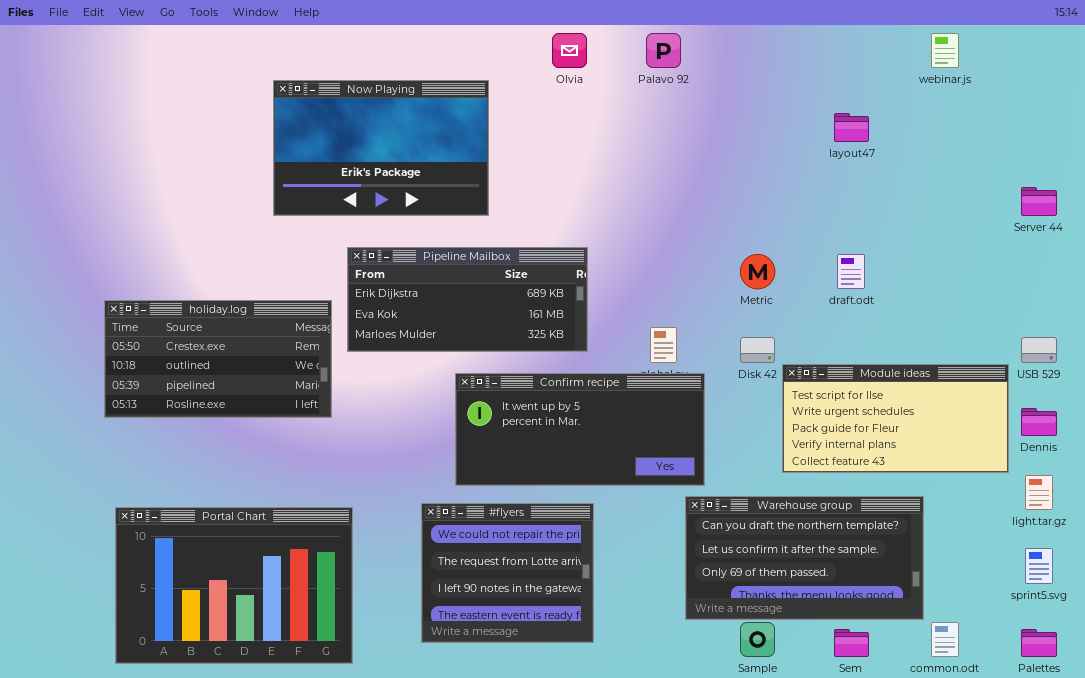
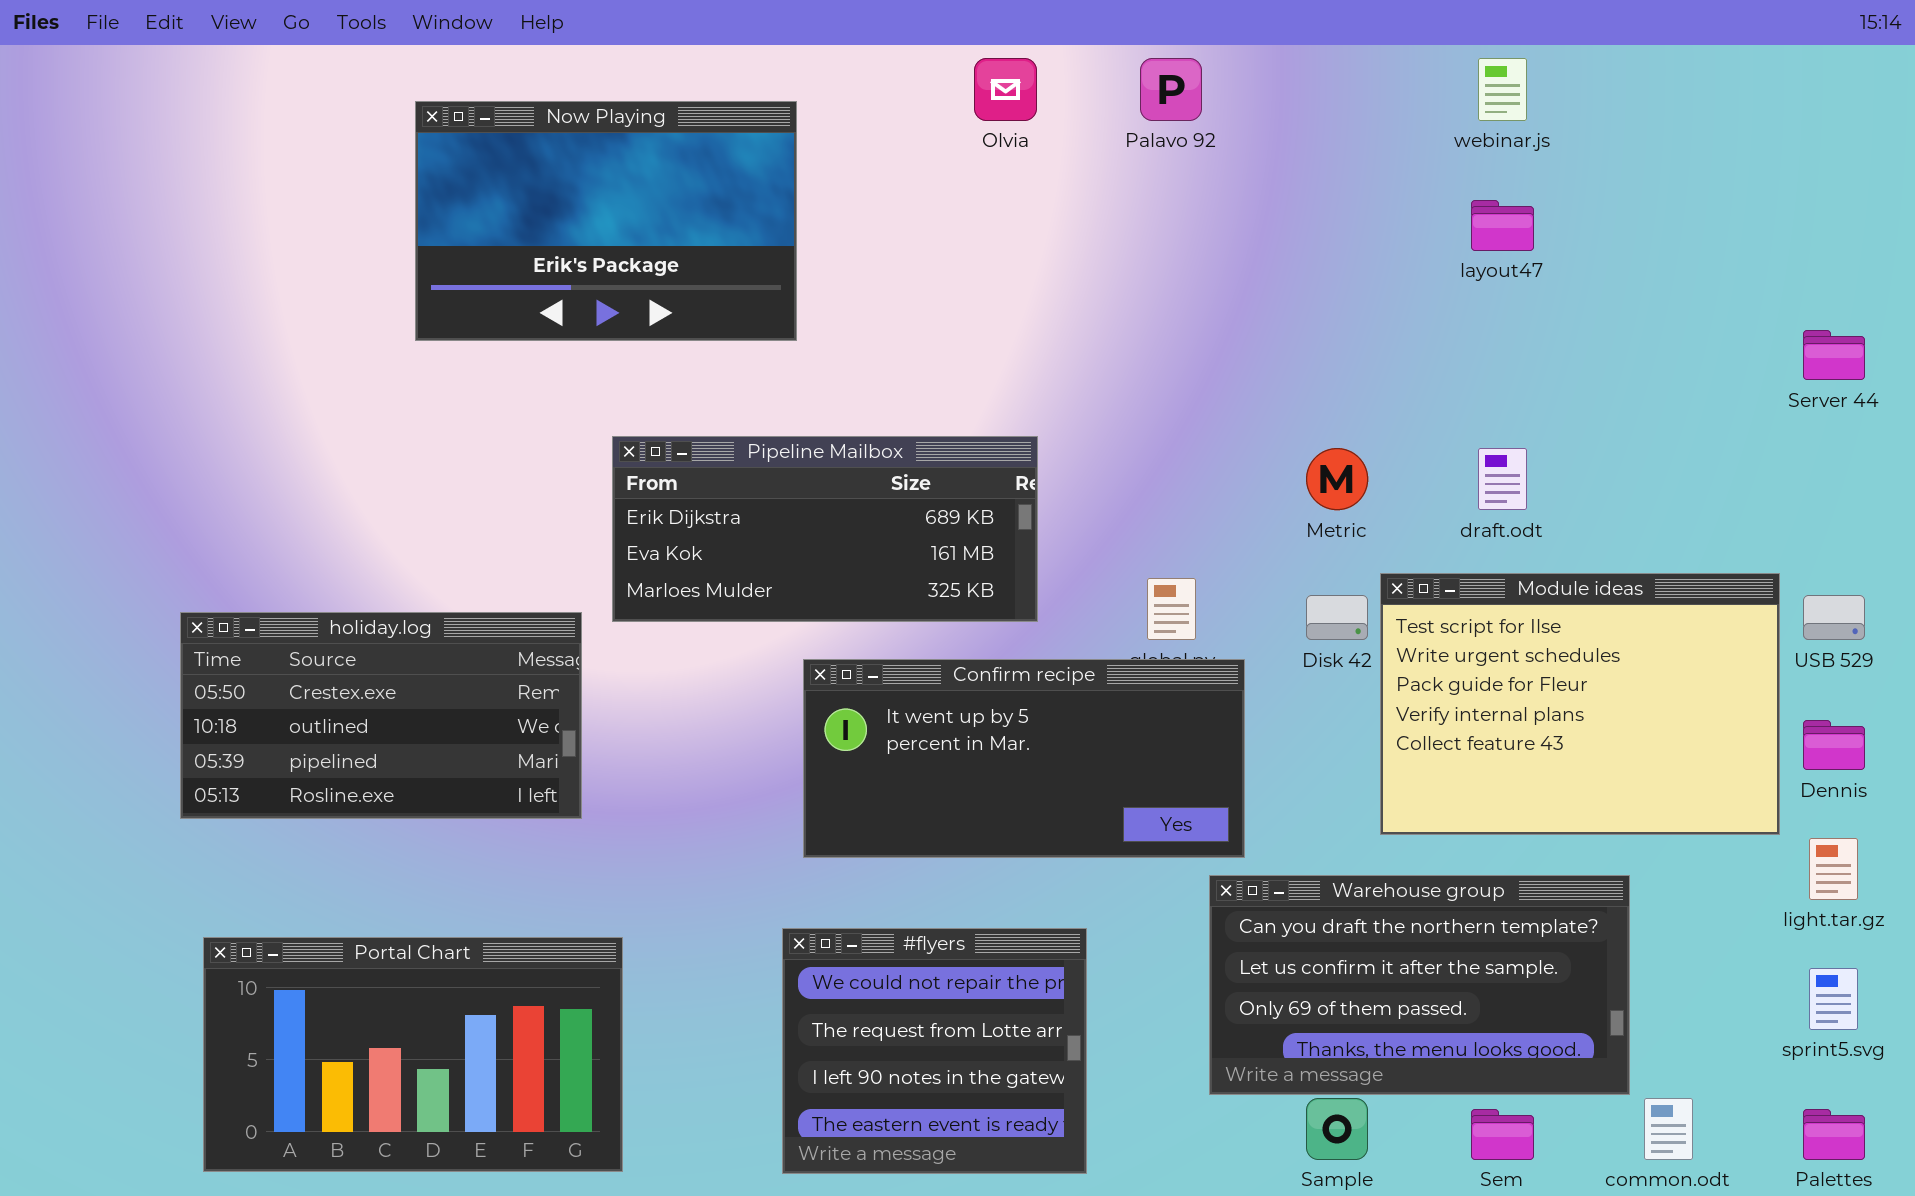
webinar.js: [931,33,959,68] -> [1478,58,1527,121], moved
Now Playing: [273,80,489,216] -> [415,101,797,341], moved
holiday.log: [104,300,332,418] -> [180,612,582,819], moved
Module ideas: [782,364,1009,473] -> [1380,573,1780,835], resized
#flyers: [421,503,594,643] -> [782,928,1087,1174], moved
Portal Chart: [115,507,353,664] -> [203,937,623,1172], resized

